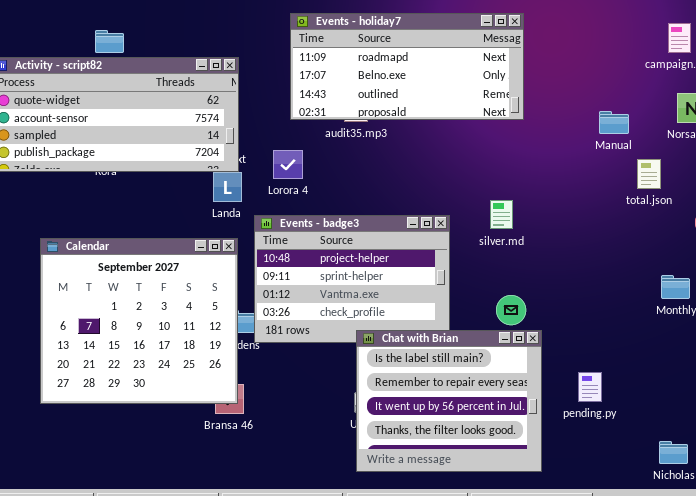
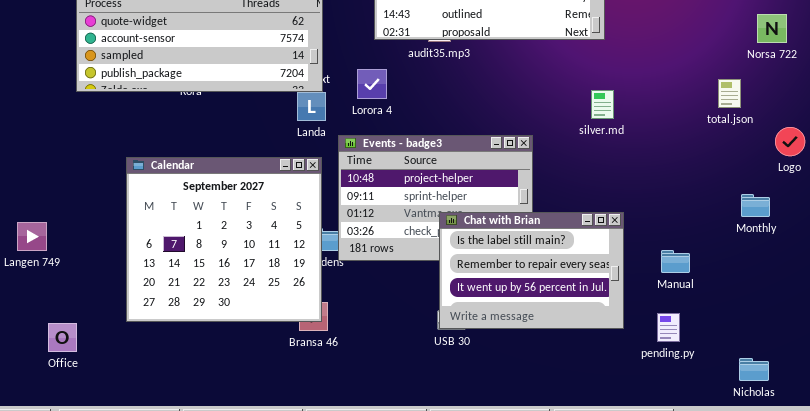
Manual: [599,111,629,134] -> [661,250,690,273], moved
silver.md: [490,200,513,229] -> [591,90,614,119], moved
Chat with Brian: [356,330,542,472] -> [439,212,624,329], moved, resized
pending.py: [578,372,602,402] -> [657,313,680,342], moved

